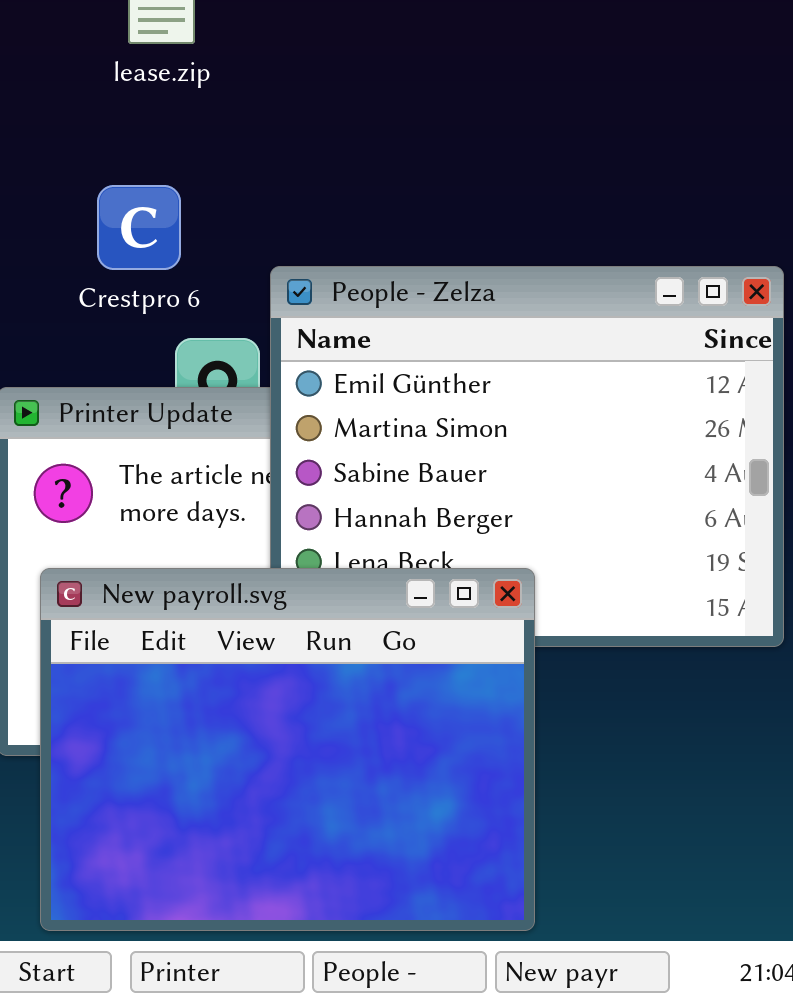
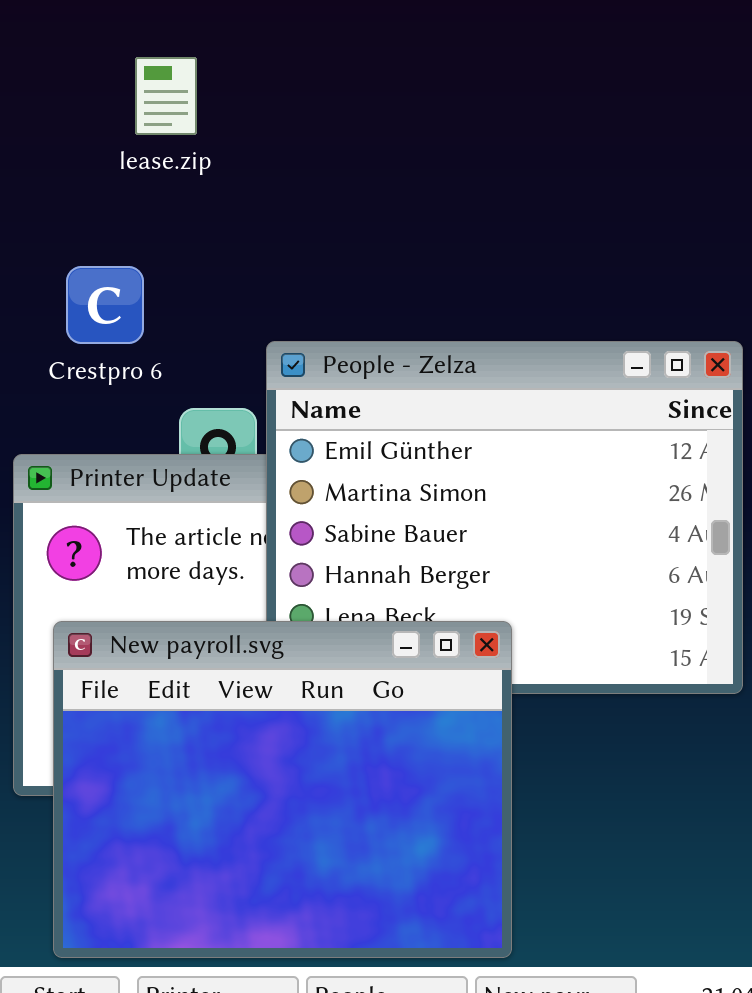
Crestpro 6: [97,185,181,270] -> [66,266,144,344], moved

